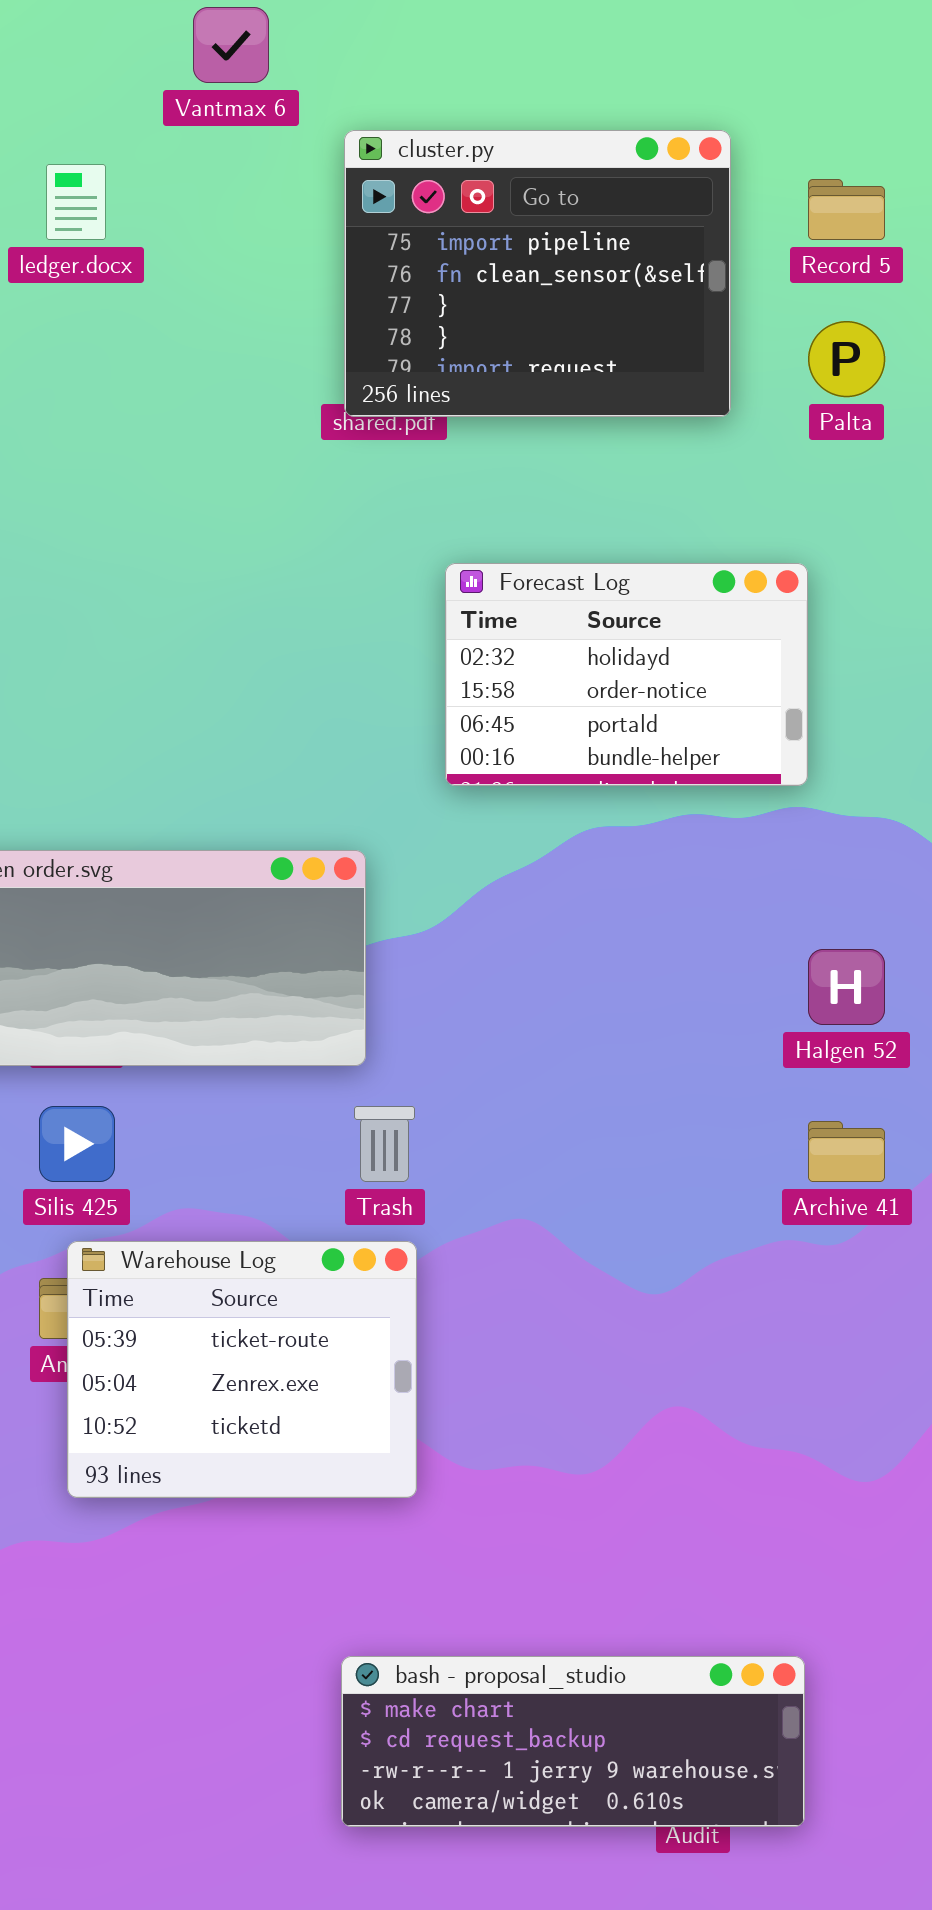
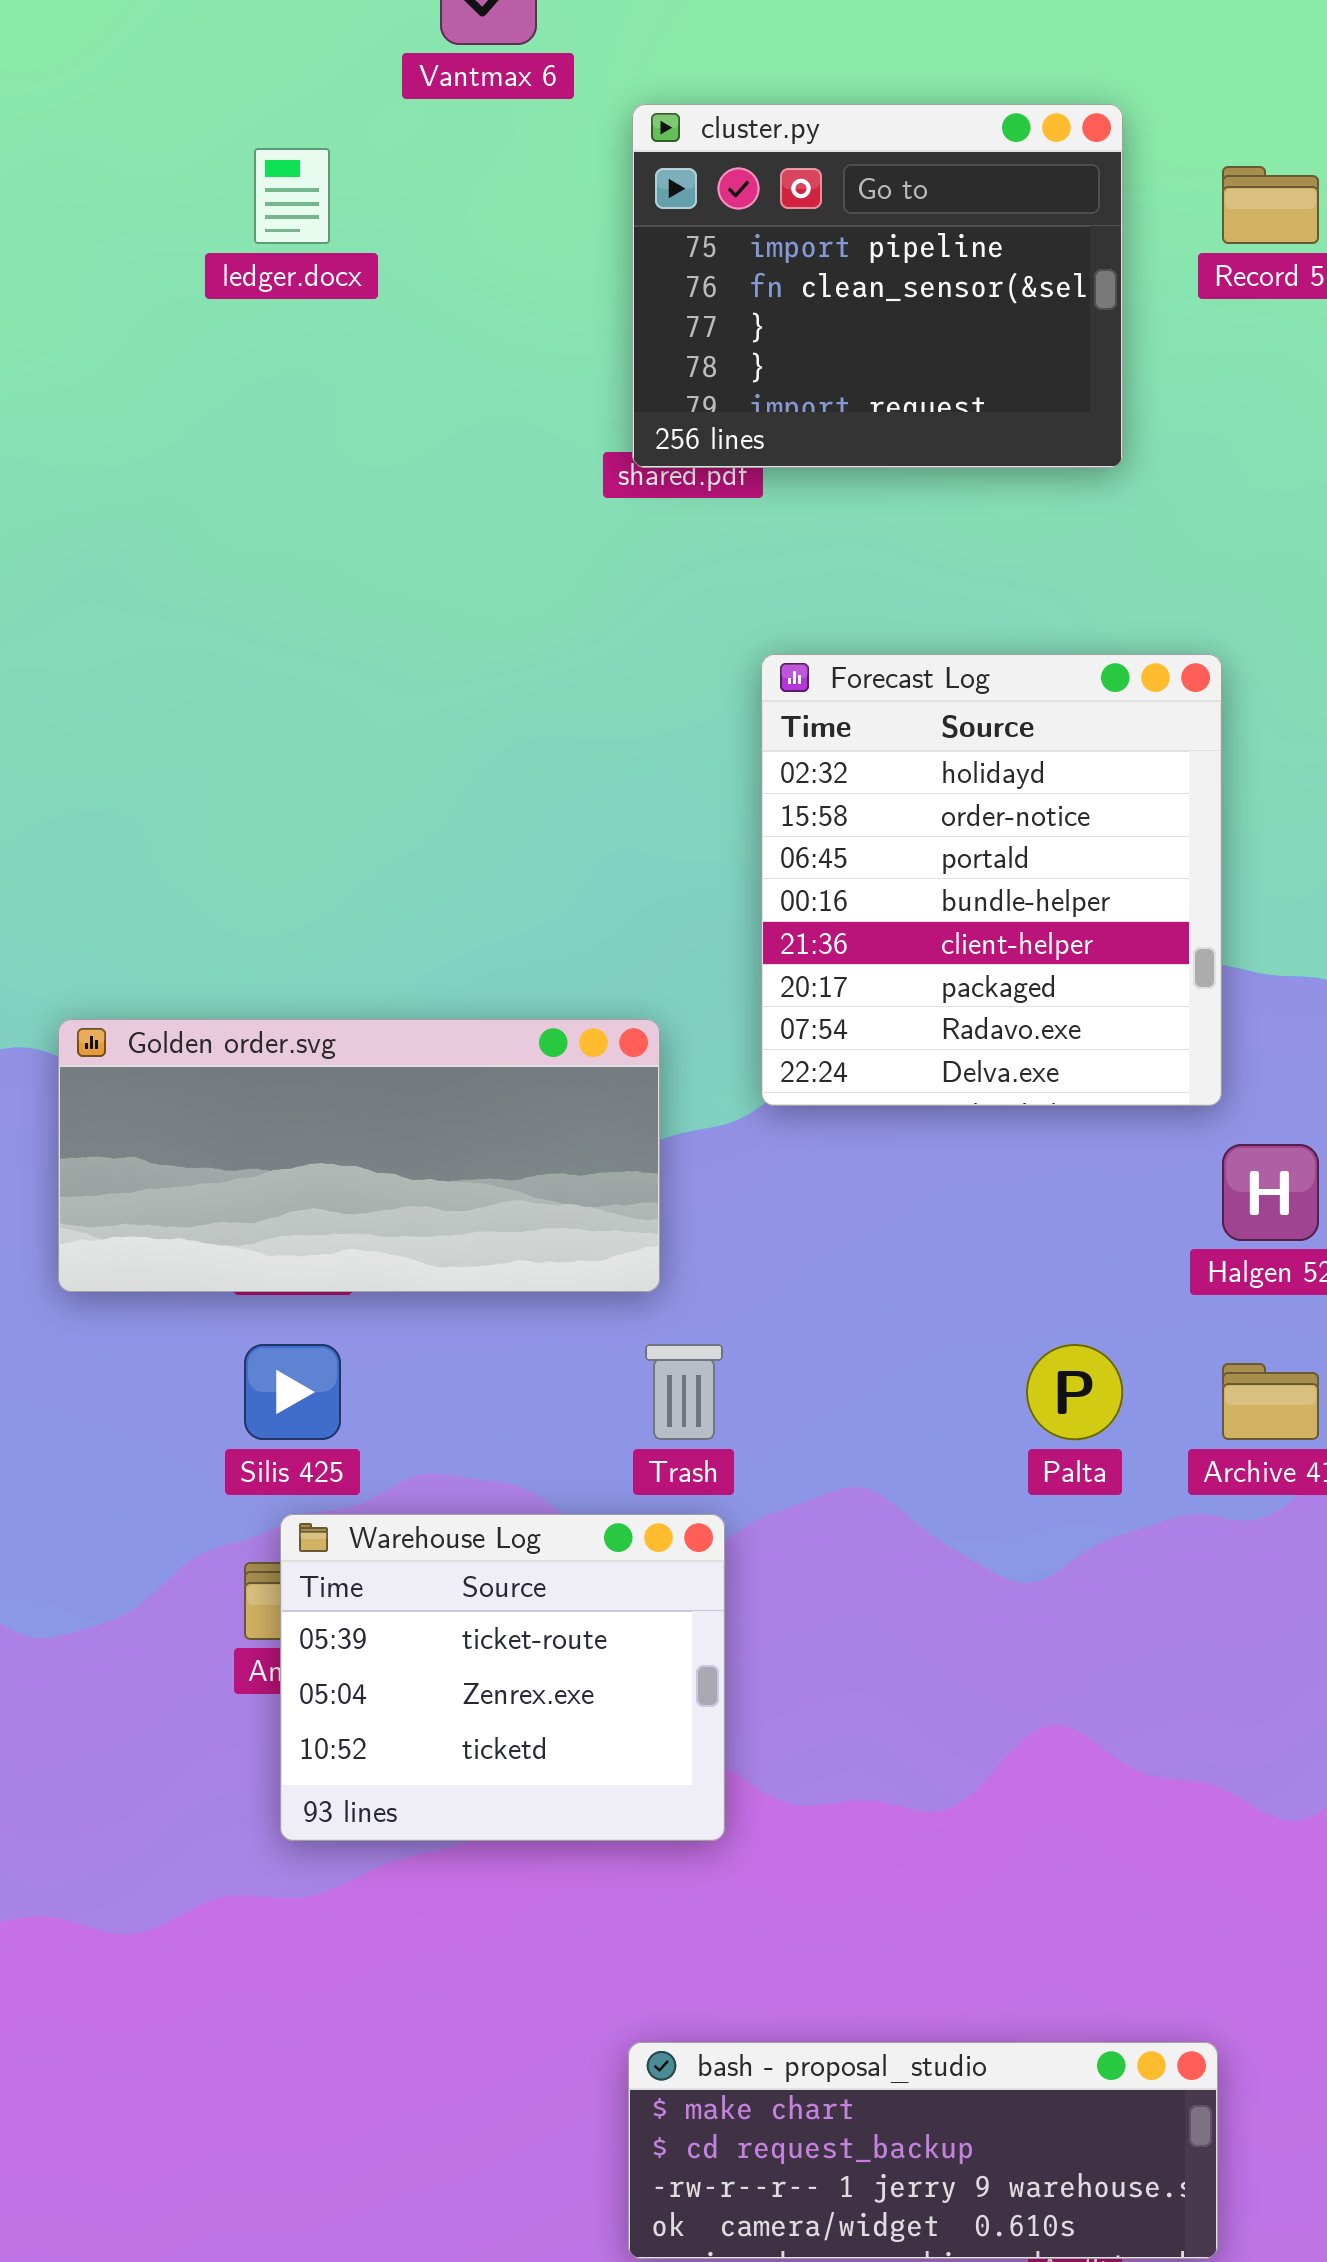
Palta: [808,321,885,397] -> [1026,1344,1123,1440], moved
Forecast Log: [445,563,808,786] -> [761,654,1222,1106], resized

